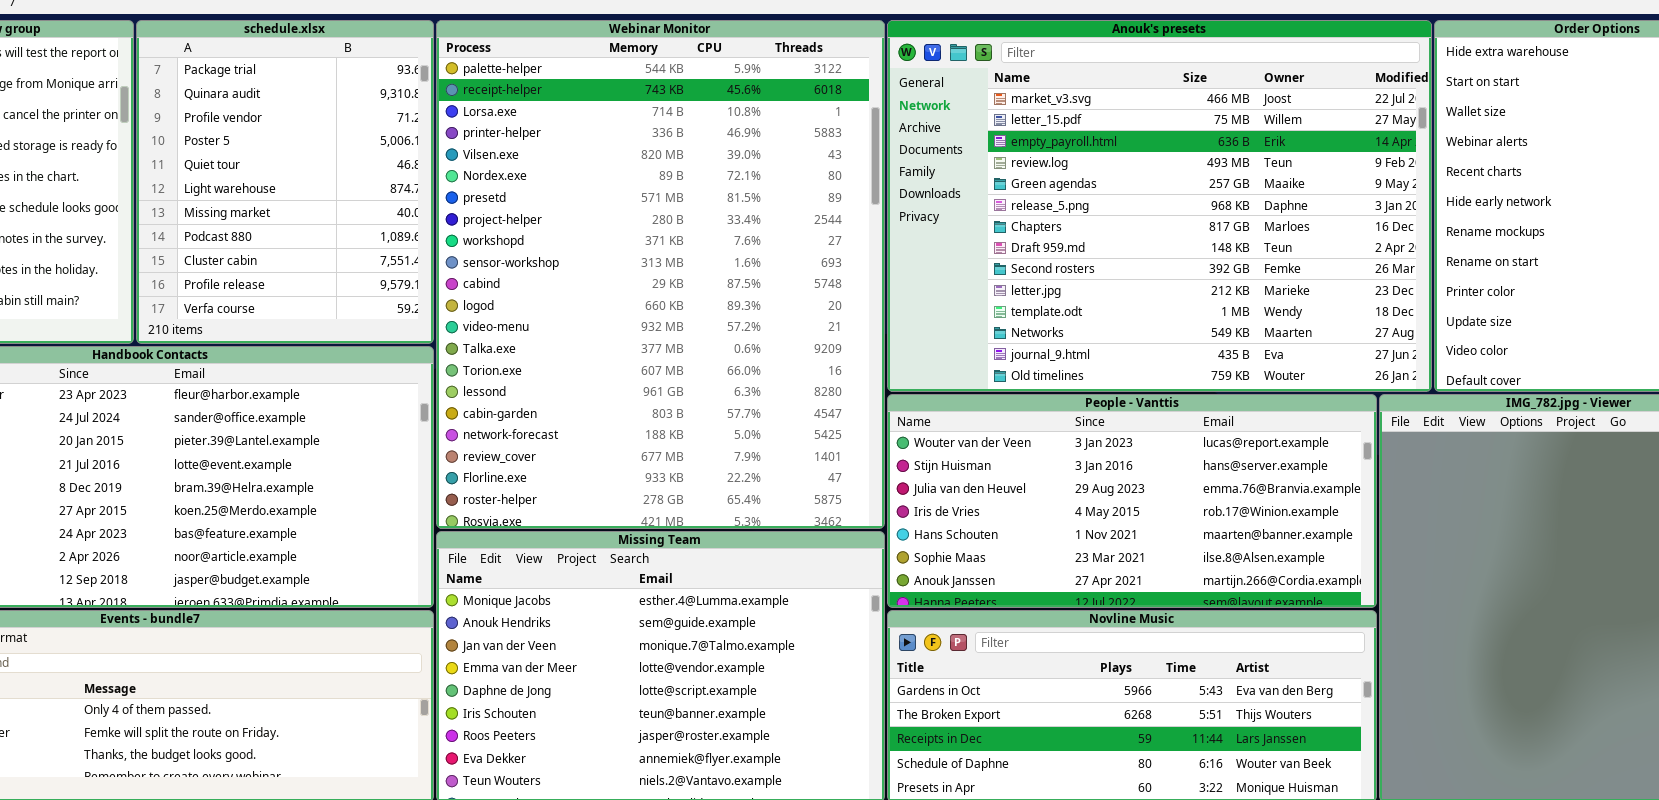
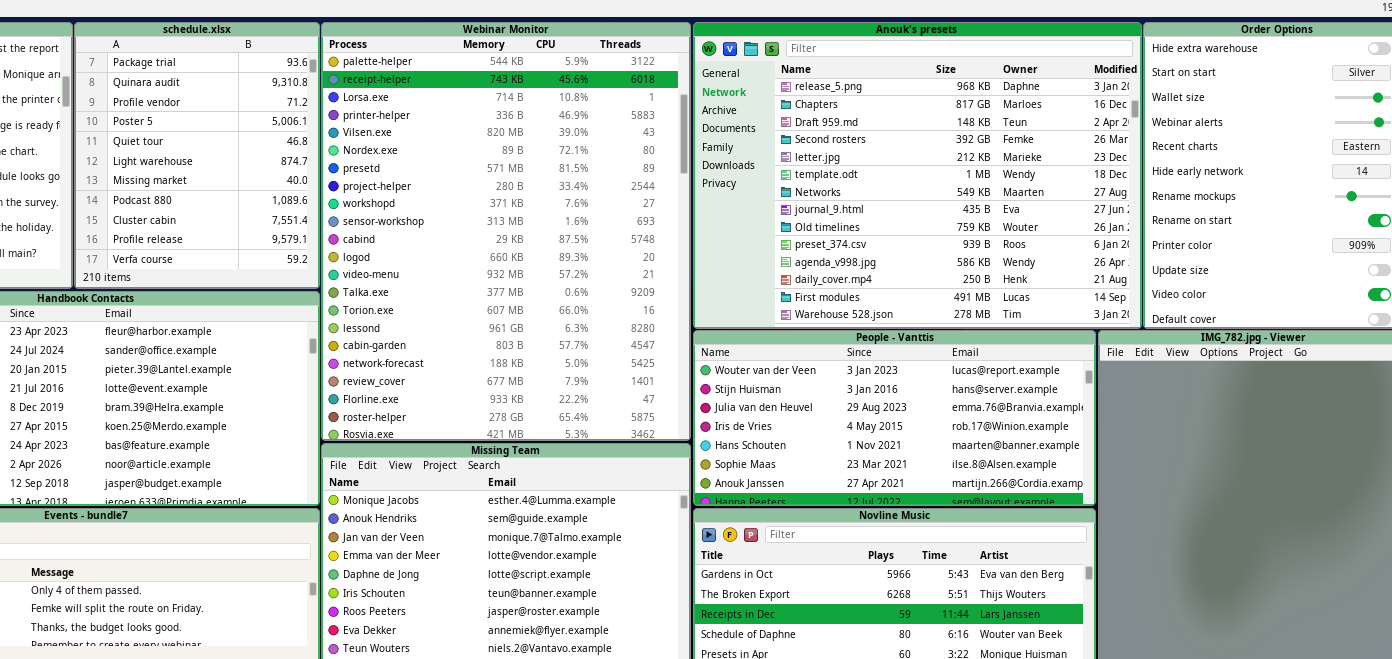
Anouk's presets: [887,20,1432,392] -> [693,22,1142,329], scrolled down 5 rows

